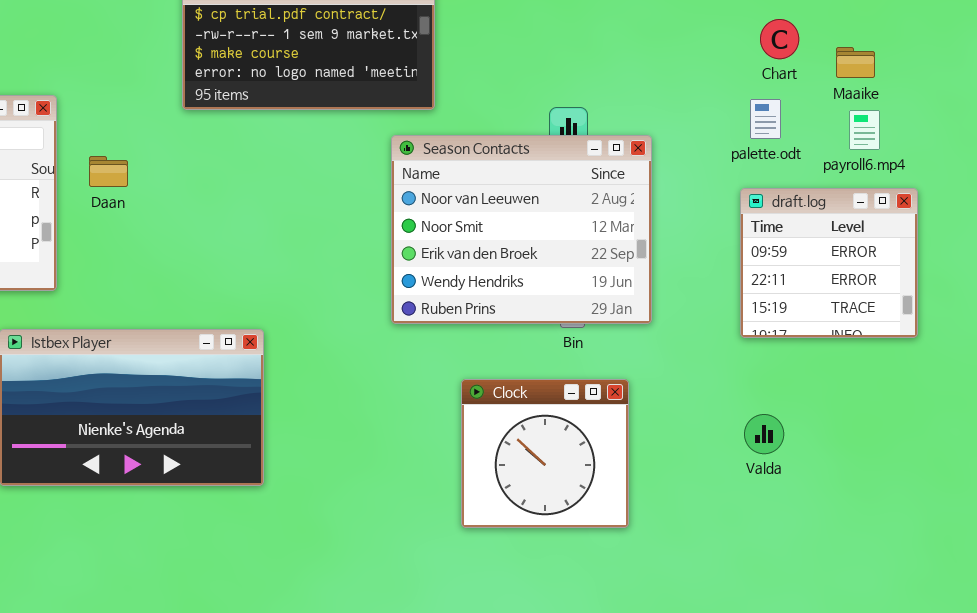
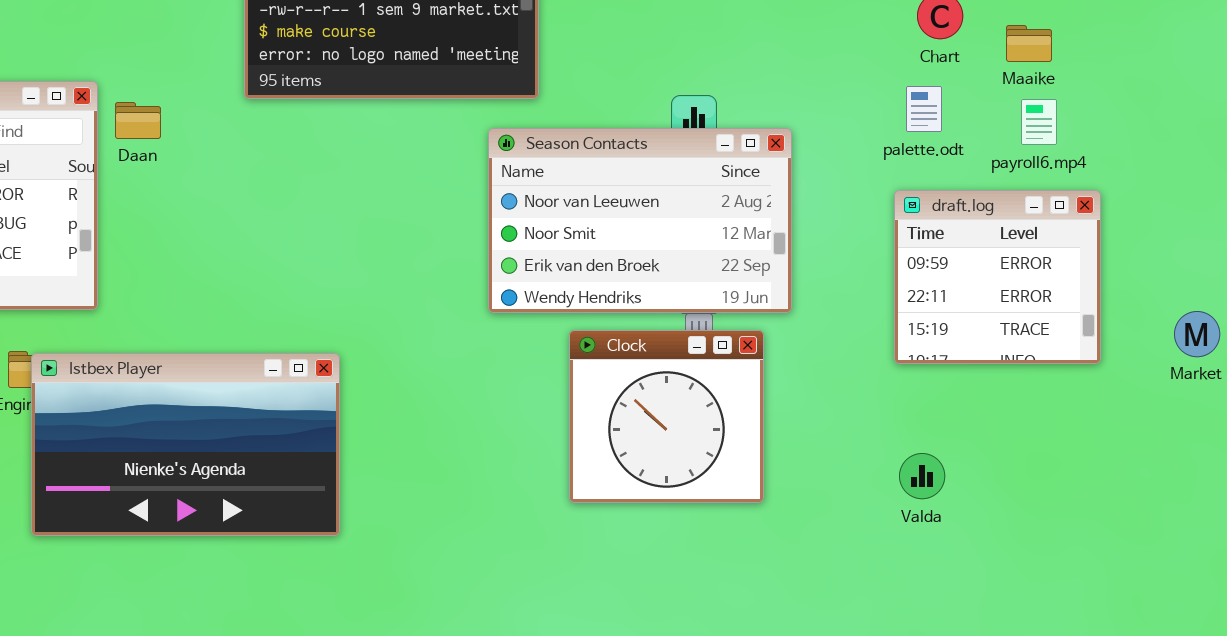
Season Contacts: [391,135,652,324] -> [488,128,792,313], resized
Daan: [89,156,128,187] -> [115,102,161,139], moved
Clock: [461,379,629,528] -> [569,330,764,503], moved

